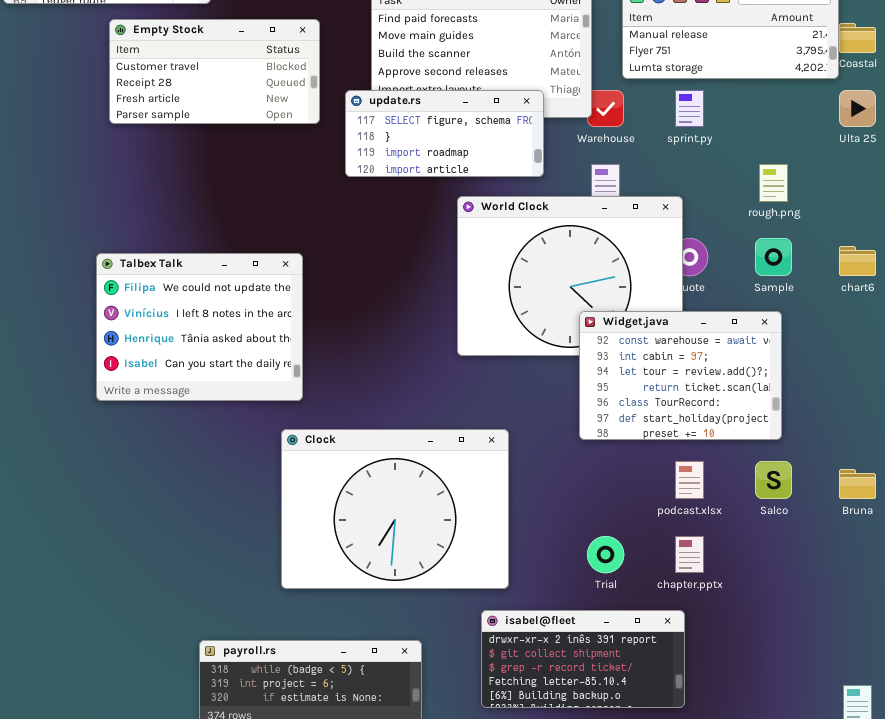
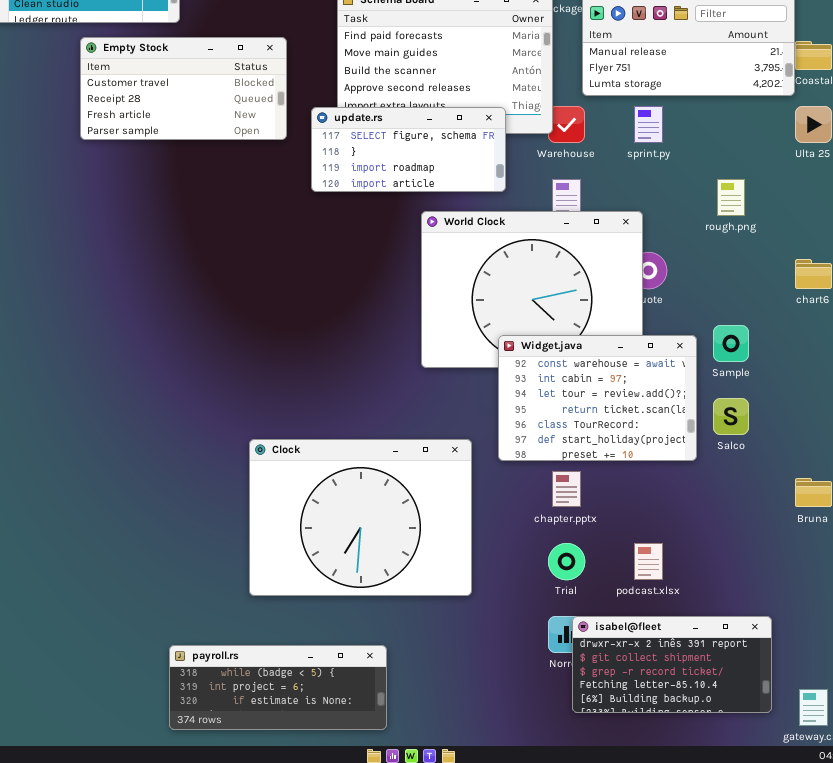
Sample: [755,238,792,276] -> [713,325,749,362], moved
Talbex Talk: [96,253,303,401] -> none, closed
Widget.java: [579,311,782,440] -> [498,335,697,461], moved
podcast.xlsx: [675,461,704,499] -> [634,543,663,580], moved
Salco: [755,461,792,499] -> [713,398,749,435], moved
chapter.pptx: [675,536,704,573] -> [552,471,581,507], moved
isabel@fleet: [481,610,685,708] -> [572,616,772,713], moved

